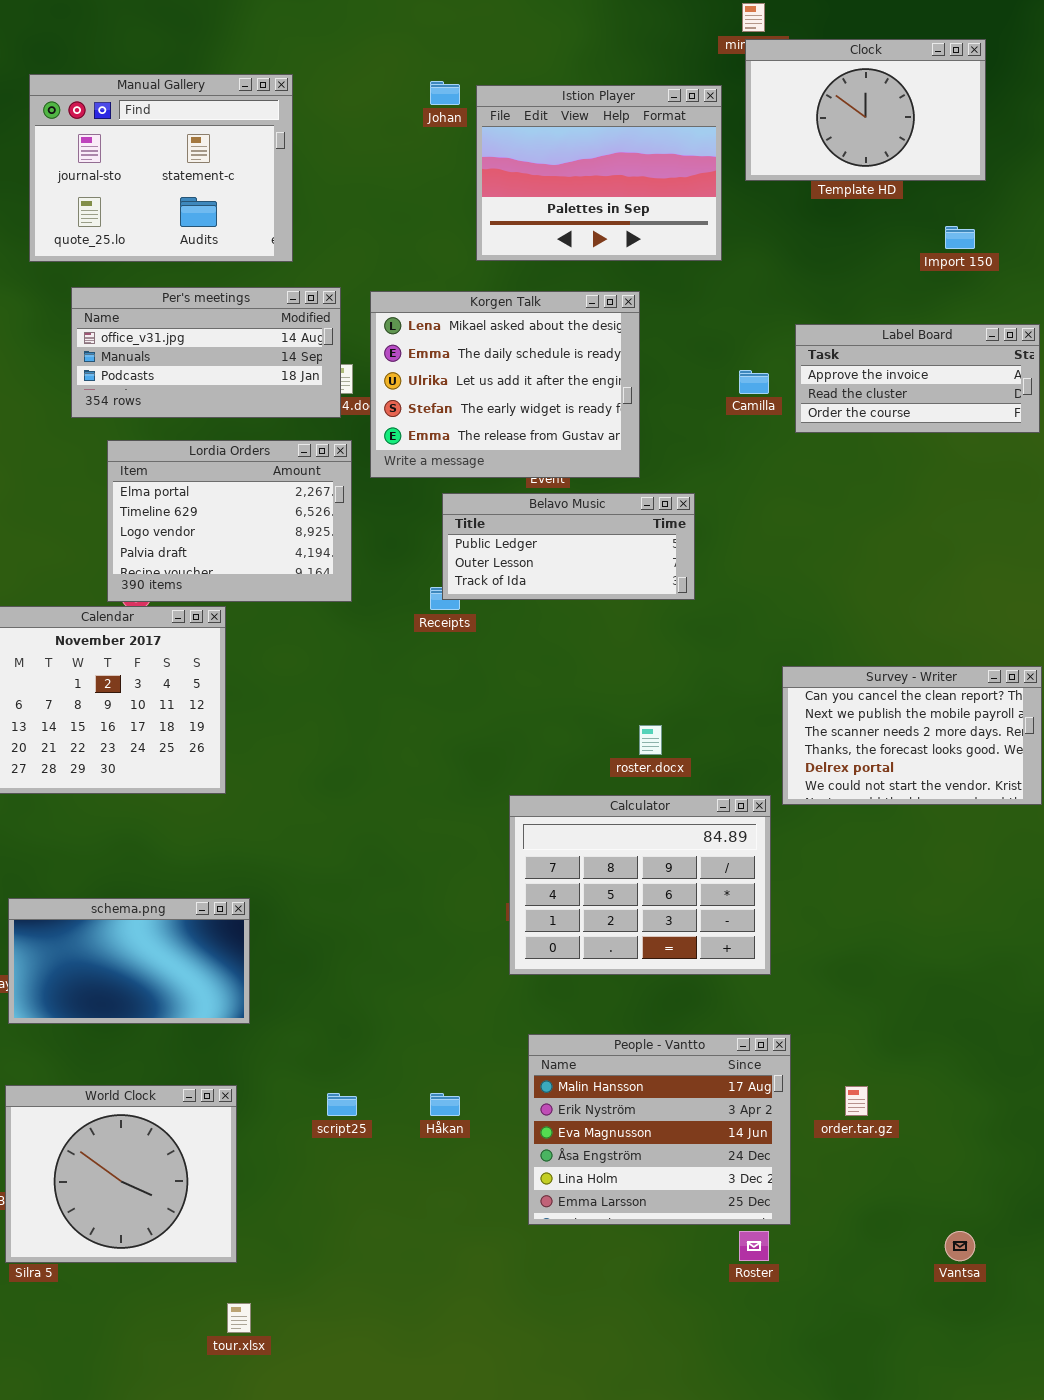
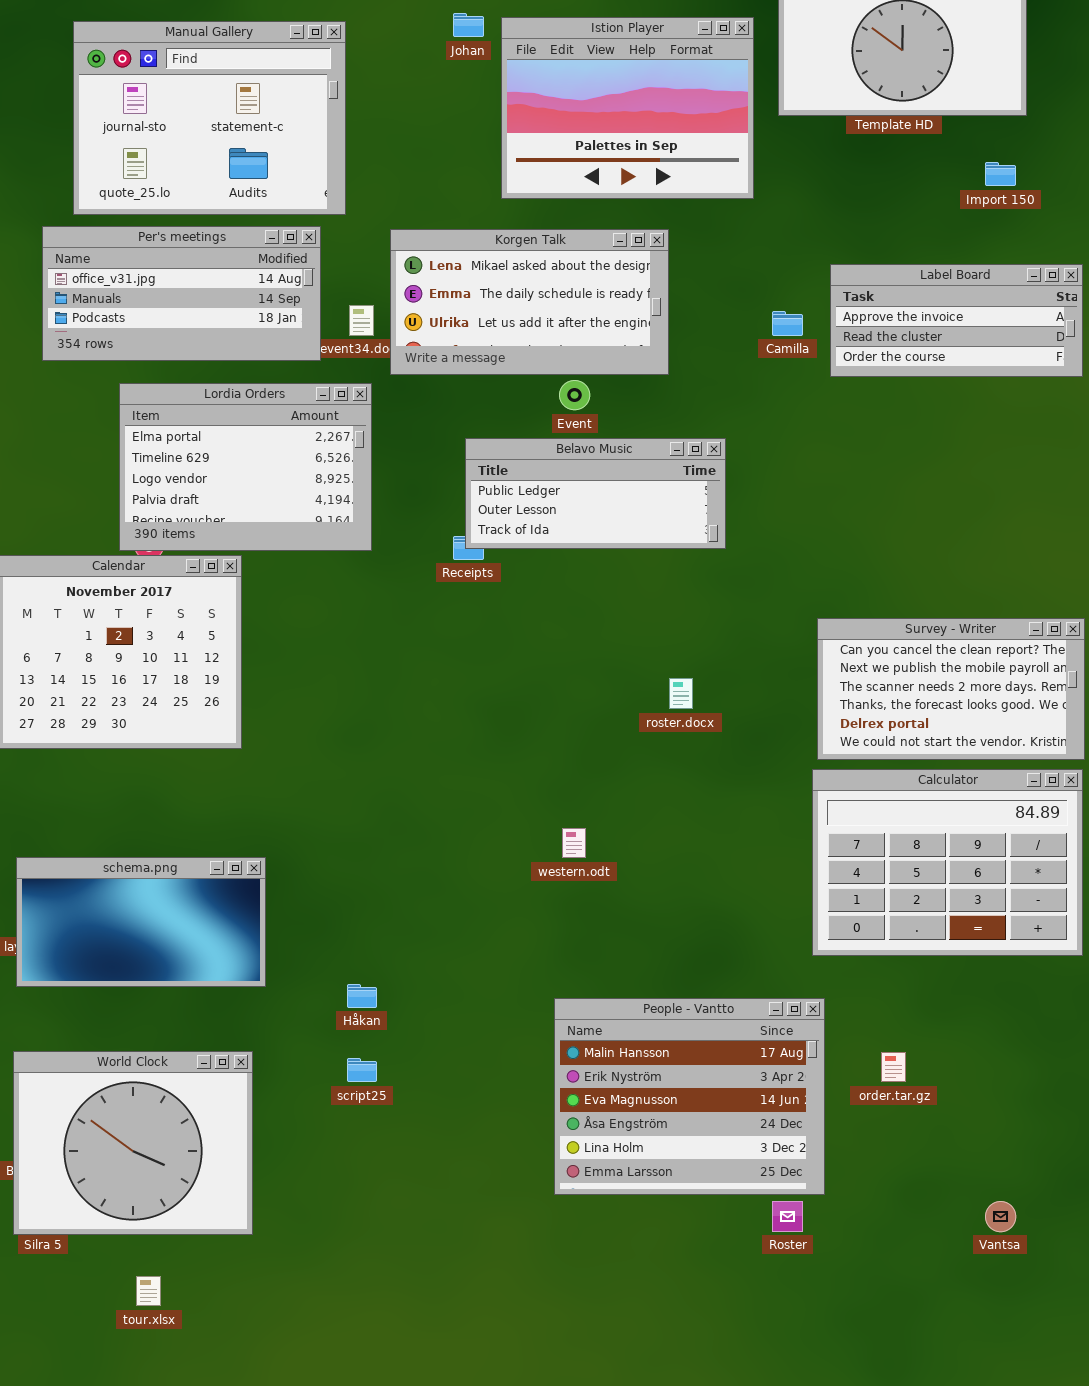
Manual Gallery: [29,74,293,262] -> [73,21,346,215], moved
Per's meetings: [71,287,341,418] -> [42,226,321,361], moved
Korgen Talk: [370,291,640,478] -> [390,229,669,375], resized
Calculator: [509,795,771,975] -> [812,769,1083,956], moved
Håkan: [430,1093,460,1116] -> [347,984,377,1008], moved
tour.xlsx: [227,1303,251,1333] -> [136,1276,161,1306], moved

